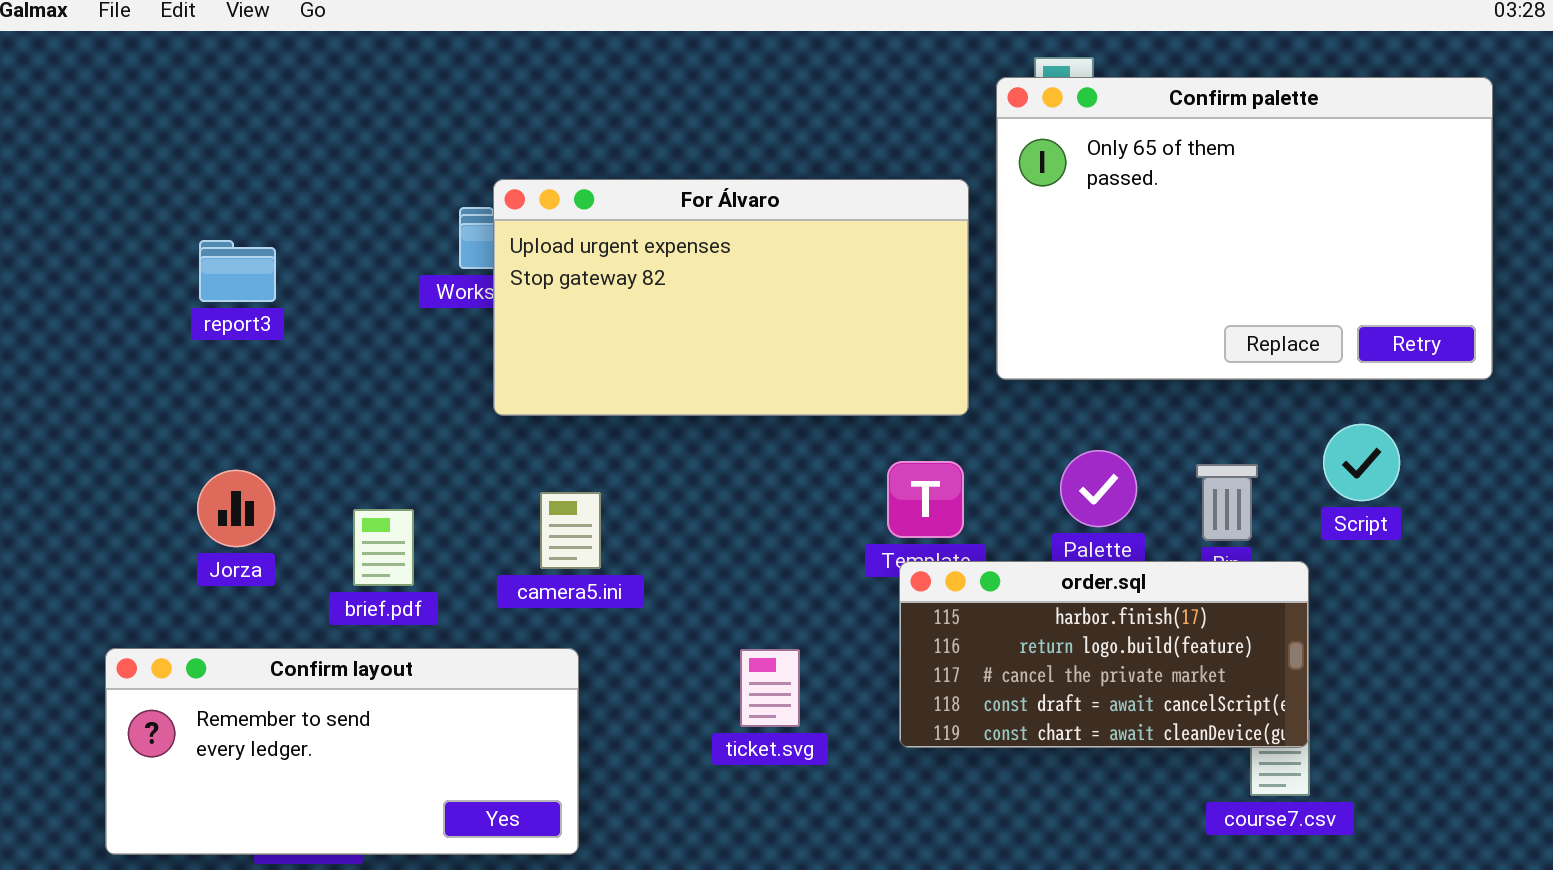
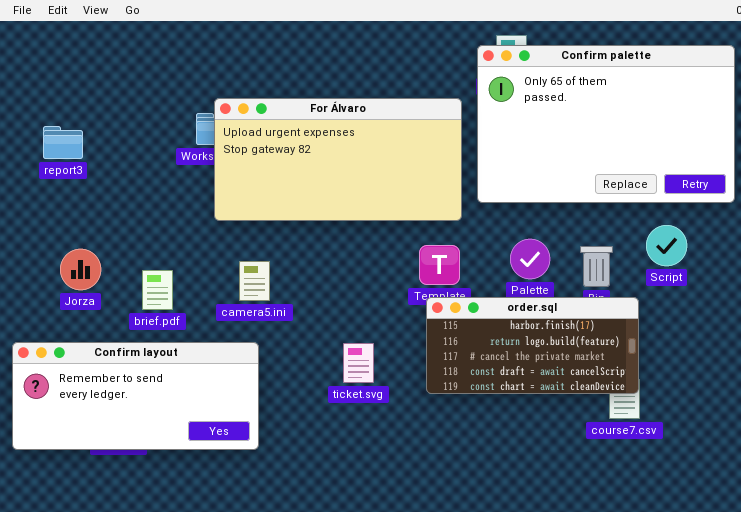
report3: [199,240,276,302] -> [43,126,83,159], moved

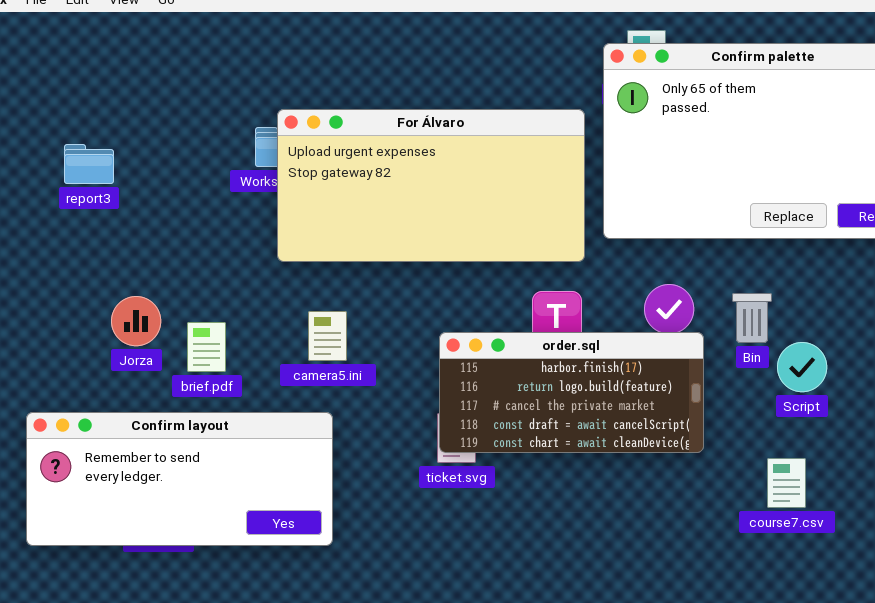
Script: [646,225,687,266] -> [777,342,827,392], moved
Jorza: [60,249,101,290] -> [111,296,161,346], moved
order.sql: [426,297,639,394] -> [439,332,704,453], moved

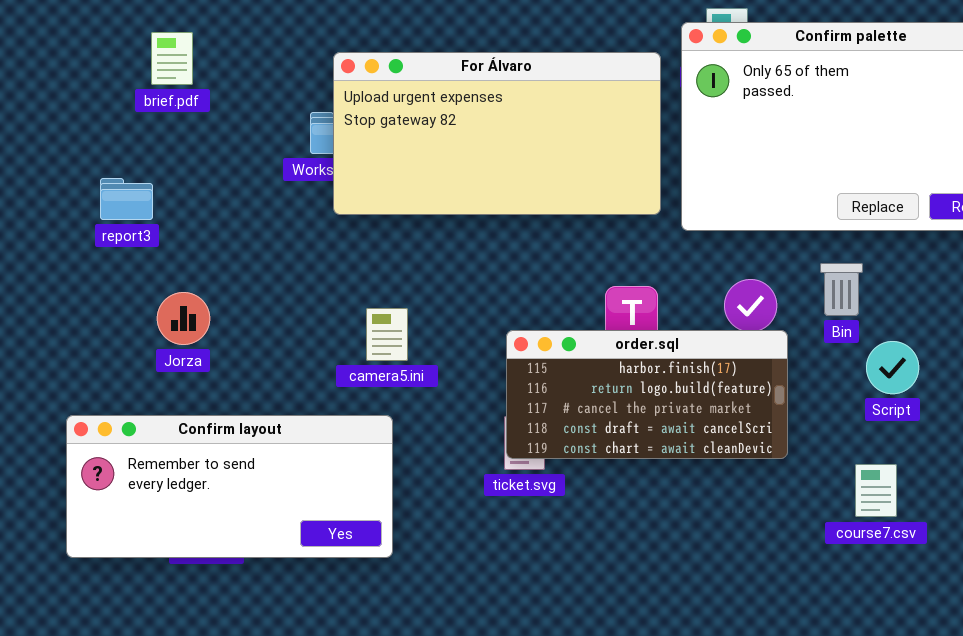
For Álvaro: [277,109,585,262] -> [333,52,661,215], moved
report3: [64,144,114,184] -> [100,178,153,220], moved
Bin: [732,293,772,343] -> [820,263,863,316], moved
brief.pdf: [187,322,226,372] -> [151,32,193,85], moved

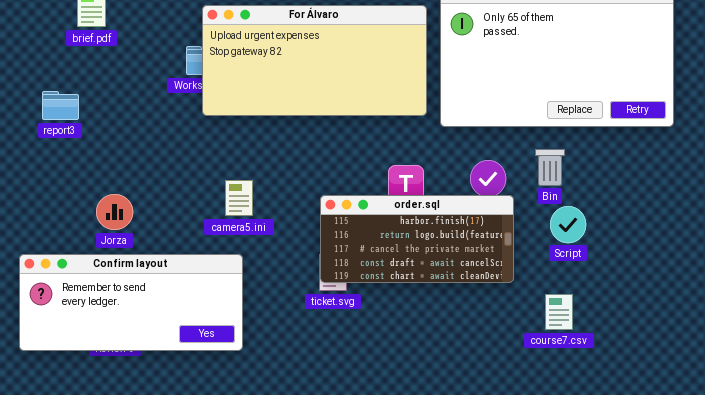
Jorza: [157,292,210,345] -> [96,194,133,230], moved
Script: [866,341,919,394] -> [550,206,586,243], moved
course7.csv: [855,464,897,517] -> [545,294,573,330], moved

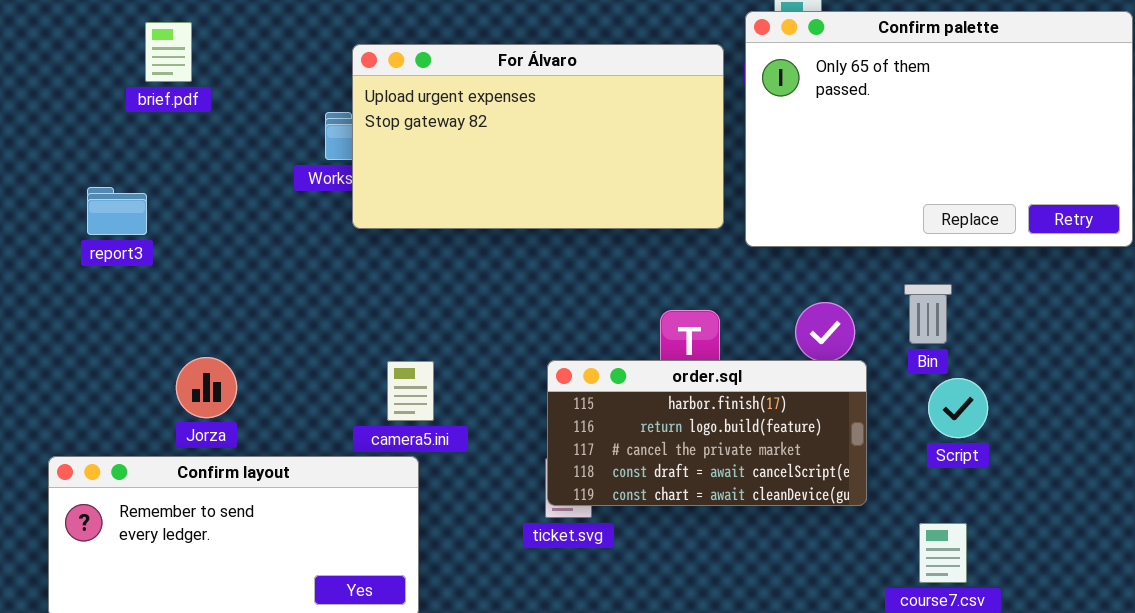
camera5.ini: [225,180,253,216] -> [387,361,434,421], moved

